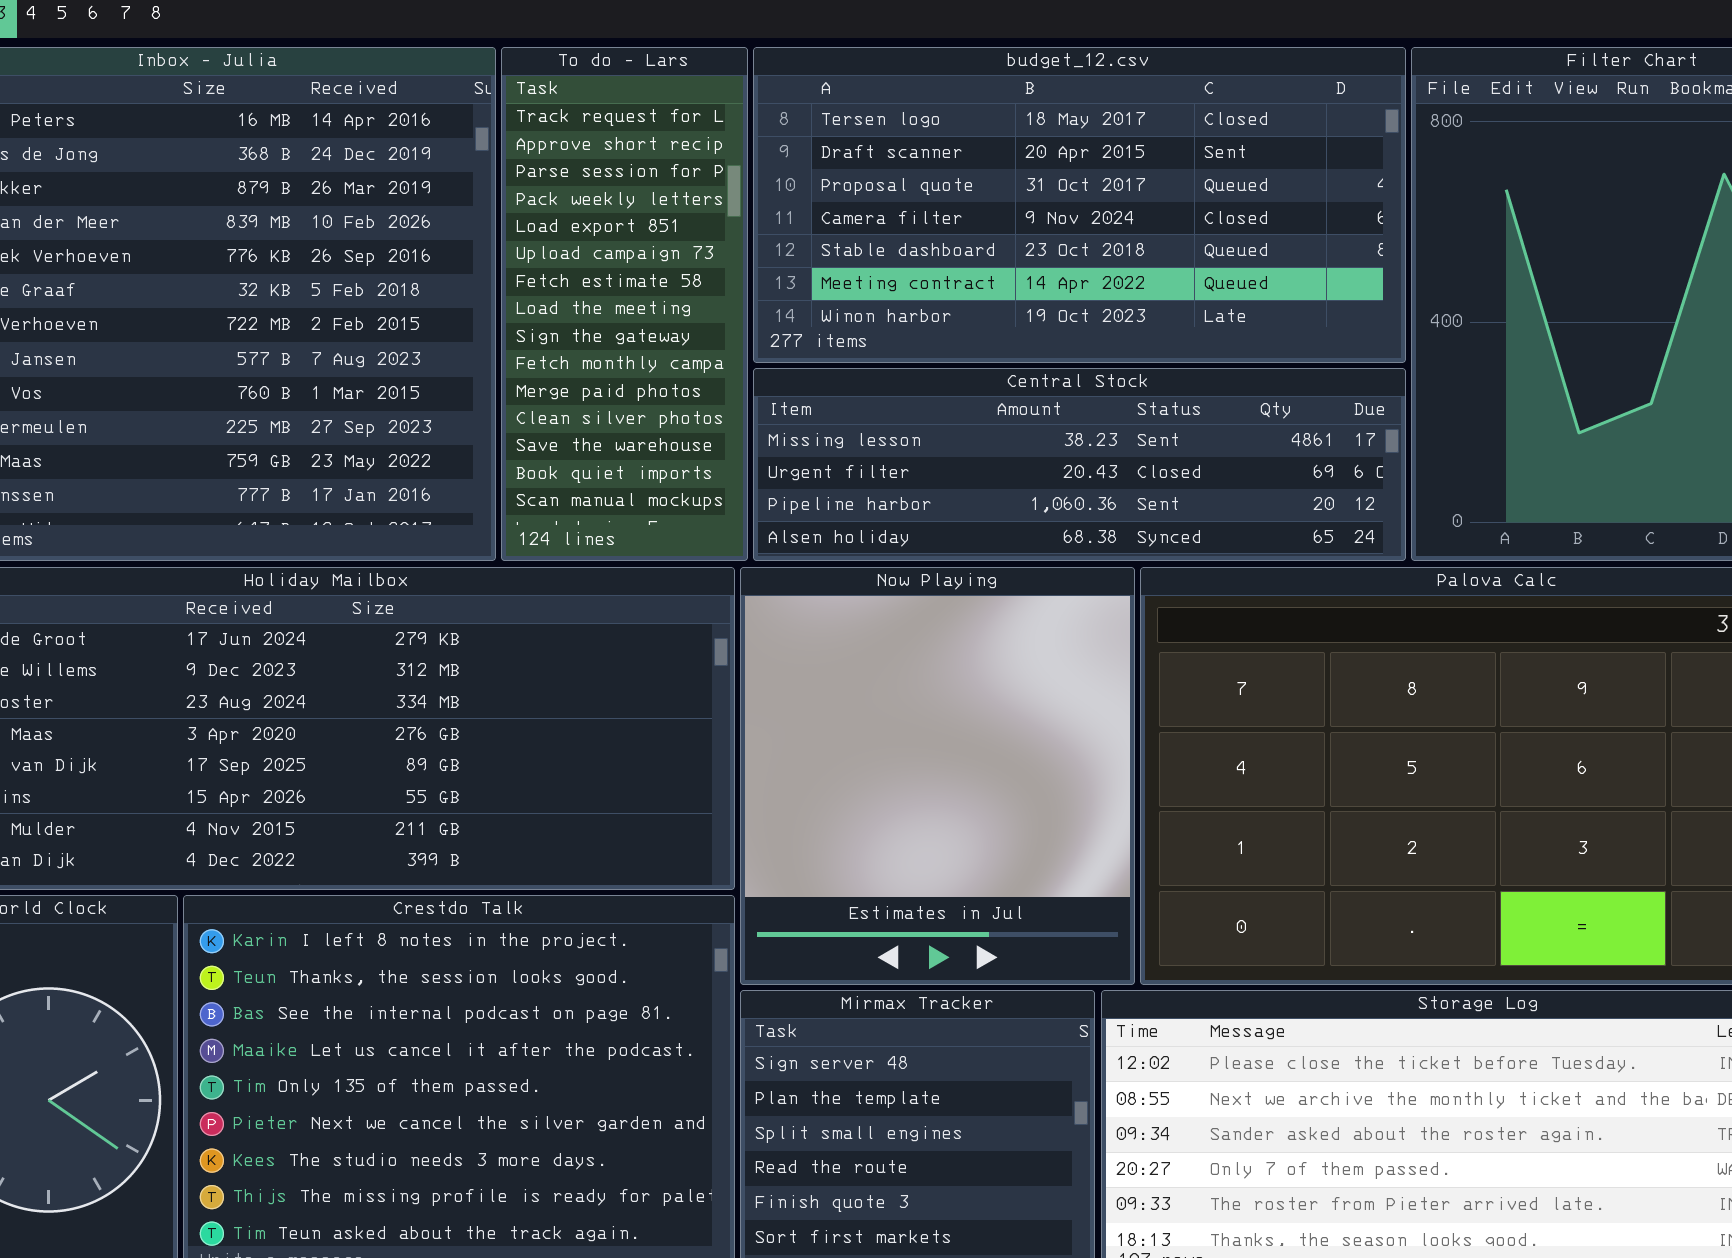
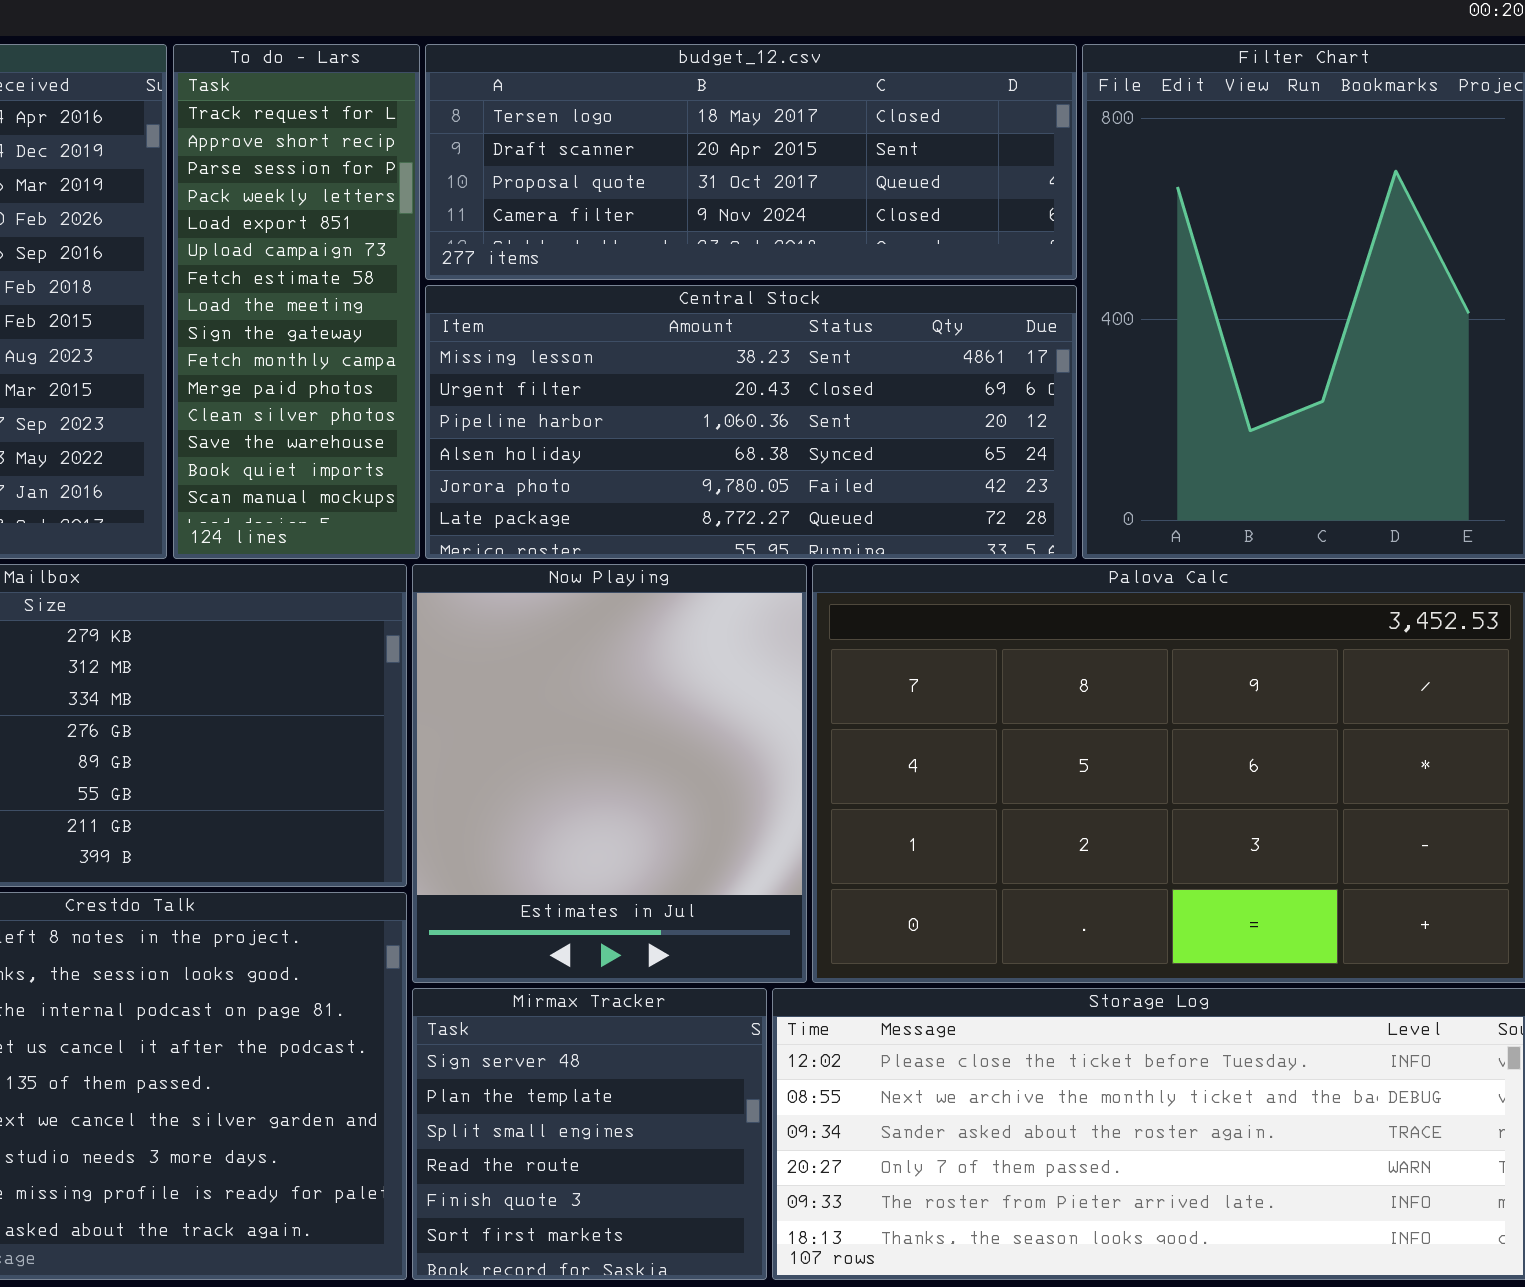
budget_12.csv: [753,47,1406,363] -> [425,44,1077,280], resized
Central Stock: [753,368,1406,561] -> [425,285,1077,559], resized

